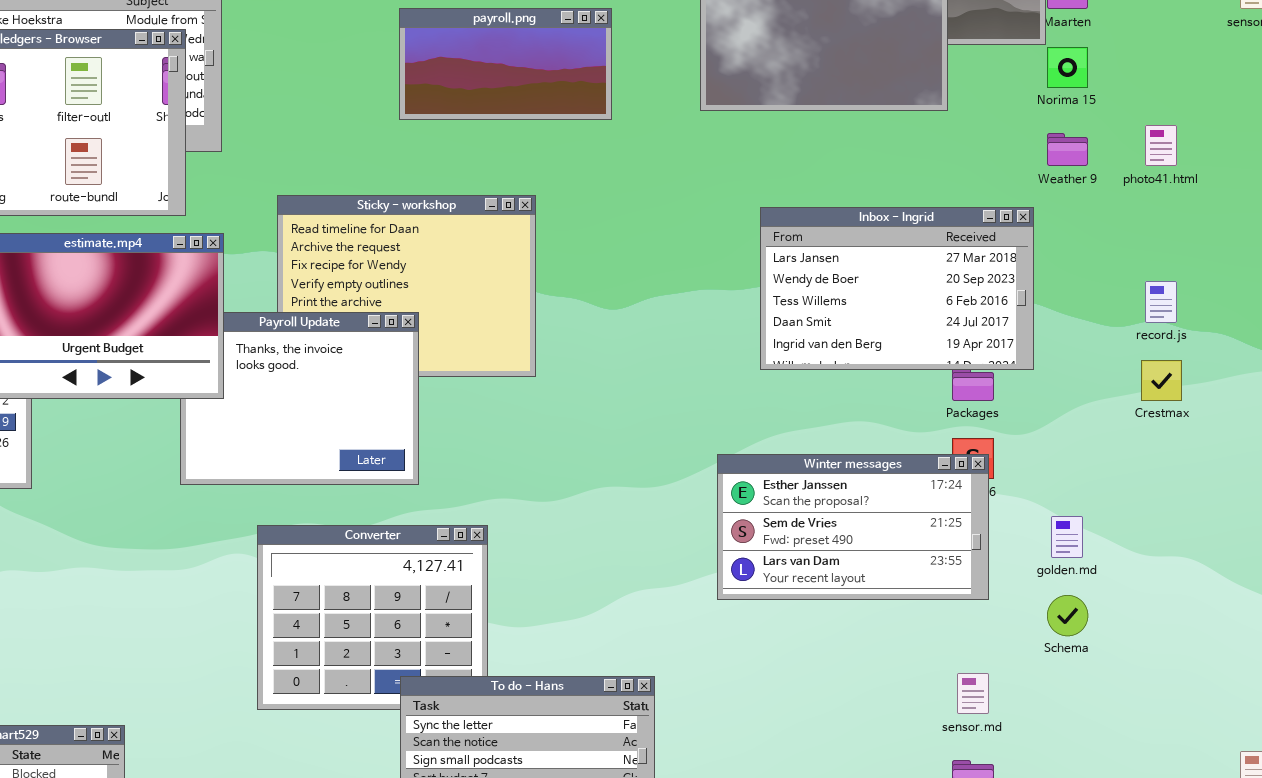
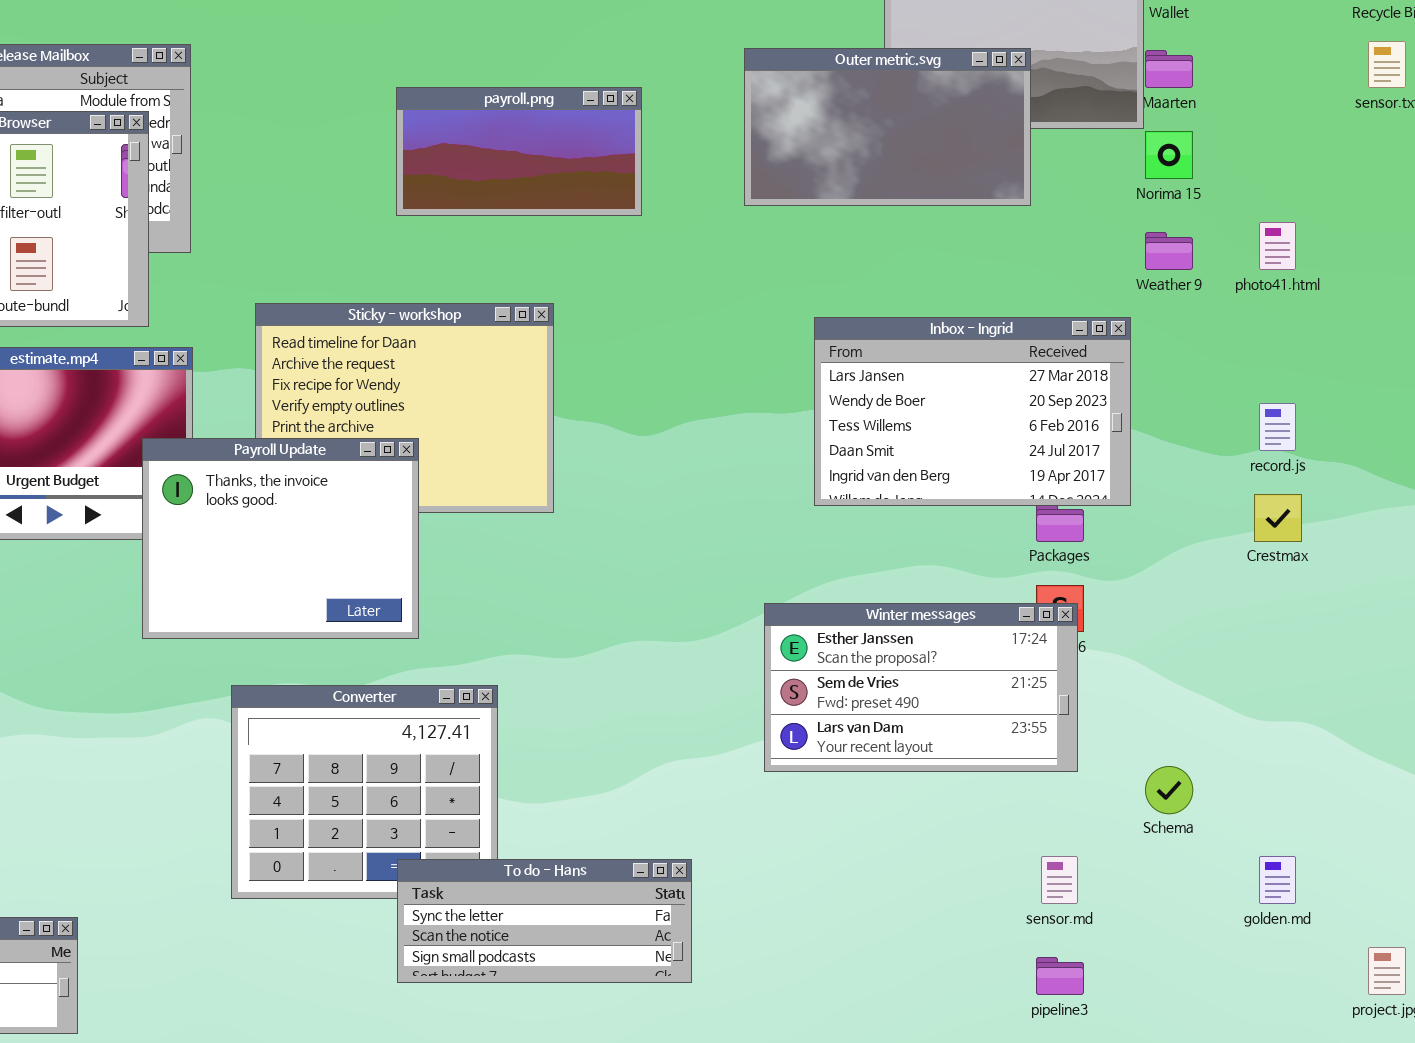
Payroll Update: [180,312,419,485] -> [142,438,419,639], raised
golden.md: [1051,516,1083,558] -> [1259,856,1296,904], moved

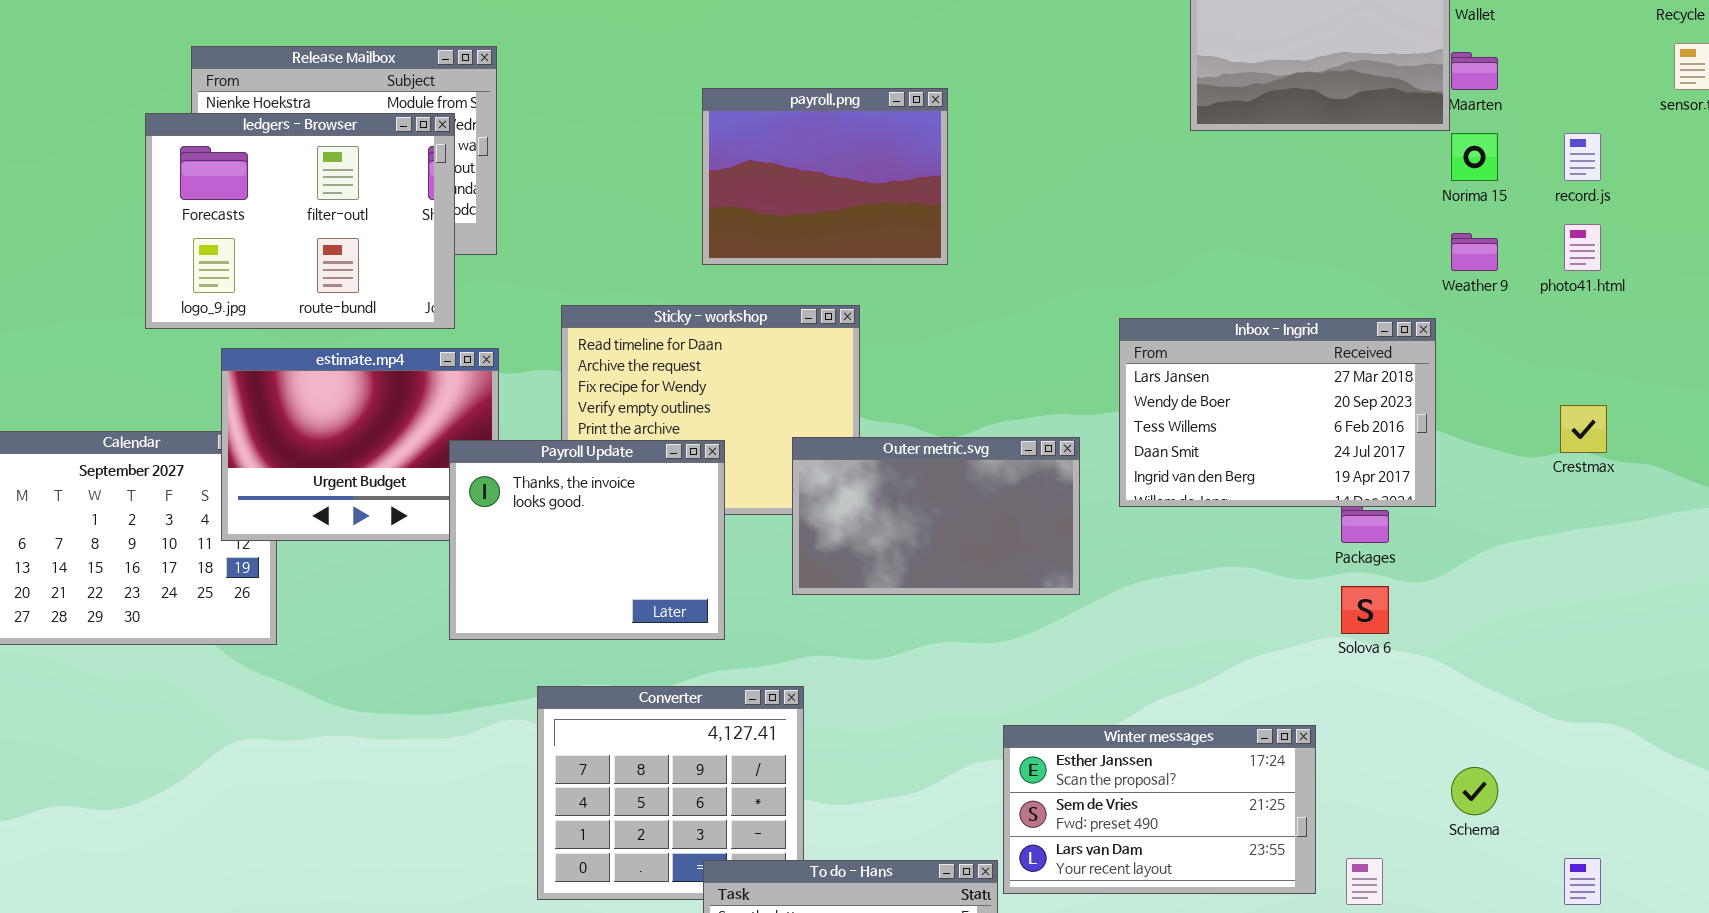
Outer metric.svg: [744,48,1031,206] -> [792,437,1080,595], moved
payroll.png: [396,87,642,216] -> [702,88,948,265], resized
record.js: [1259,403,1296,451] -> [1564,133,1601,181], moved
Crestmax: [1254,494,1302,542] -> [1560,405,1607,453], moved
Winter messages: [764,603,1078,772] -> [1003,725,1316,894], moved

